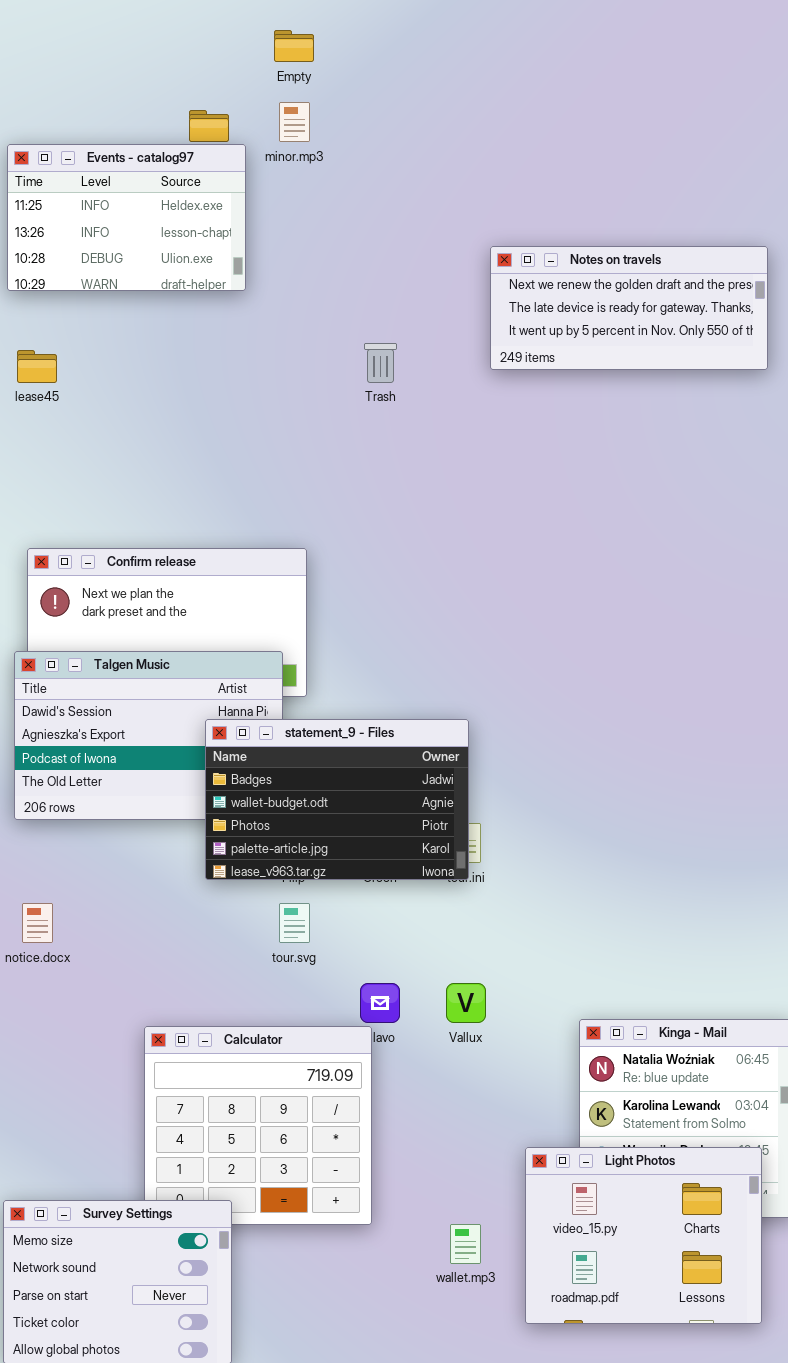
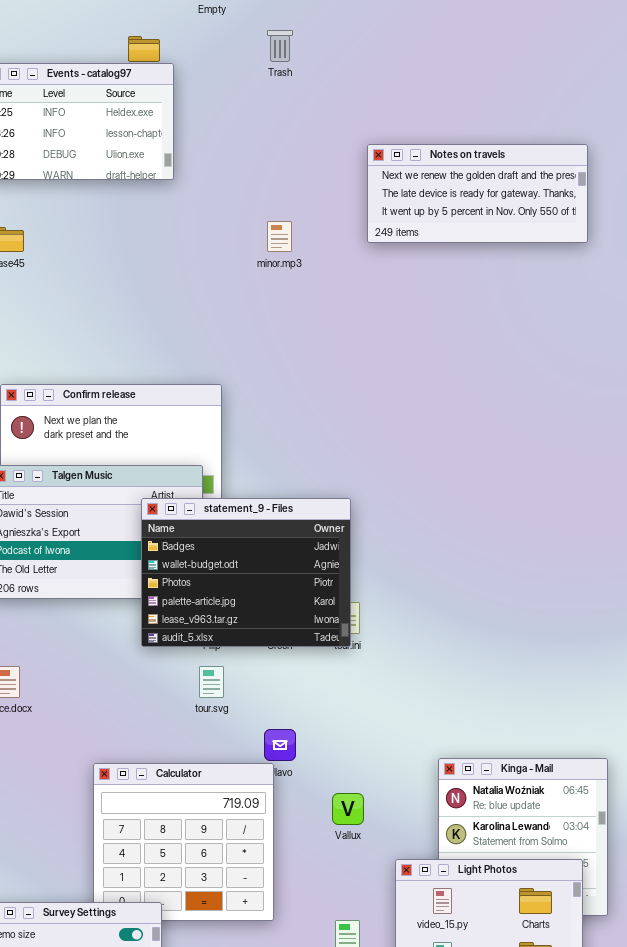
minor.mp3: [279,102,310,142] -> [267,221,292,252], moved
Trash: [364,343,397,383] -> [267,30,293,62], moved
statement_9 - Files: [205,719,469,880] -> [141,498,351,647], resized
Vallux: [446,983,486,1023] -> [332,793,364,825], moved

